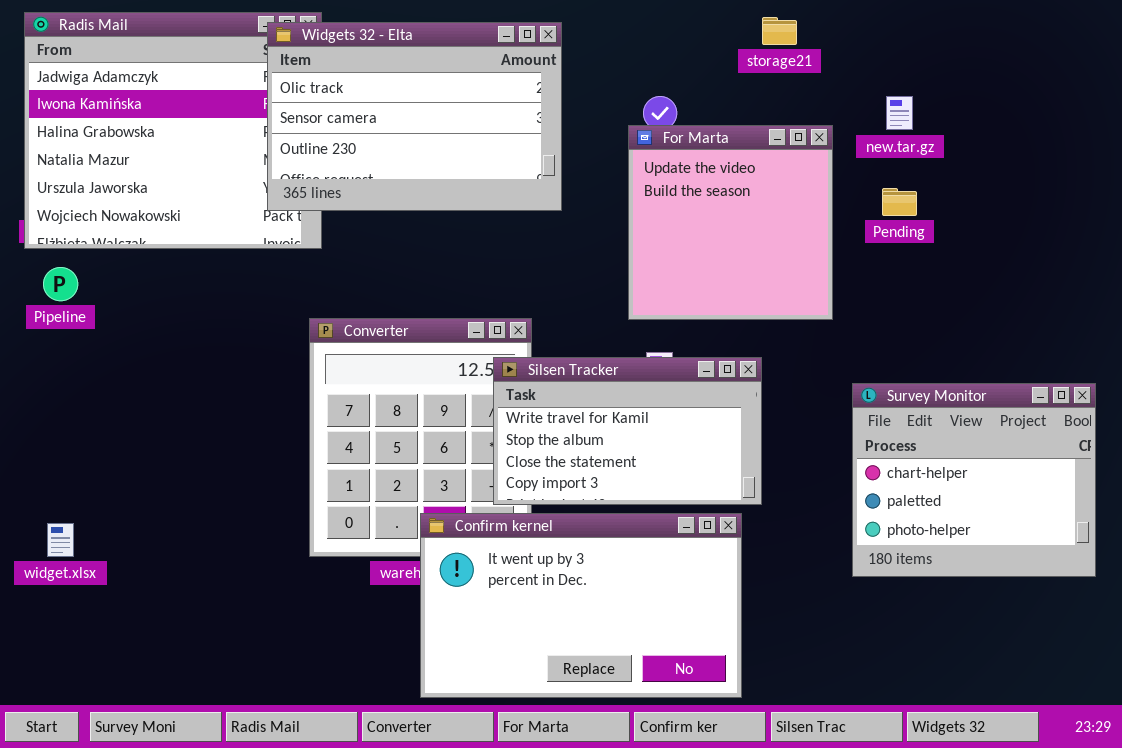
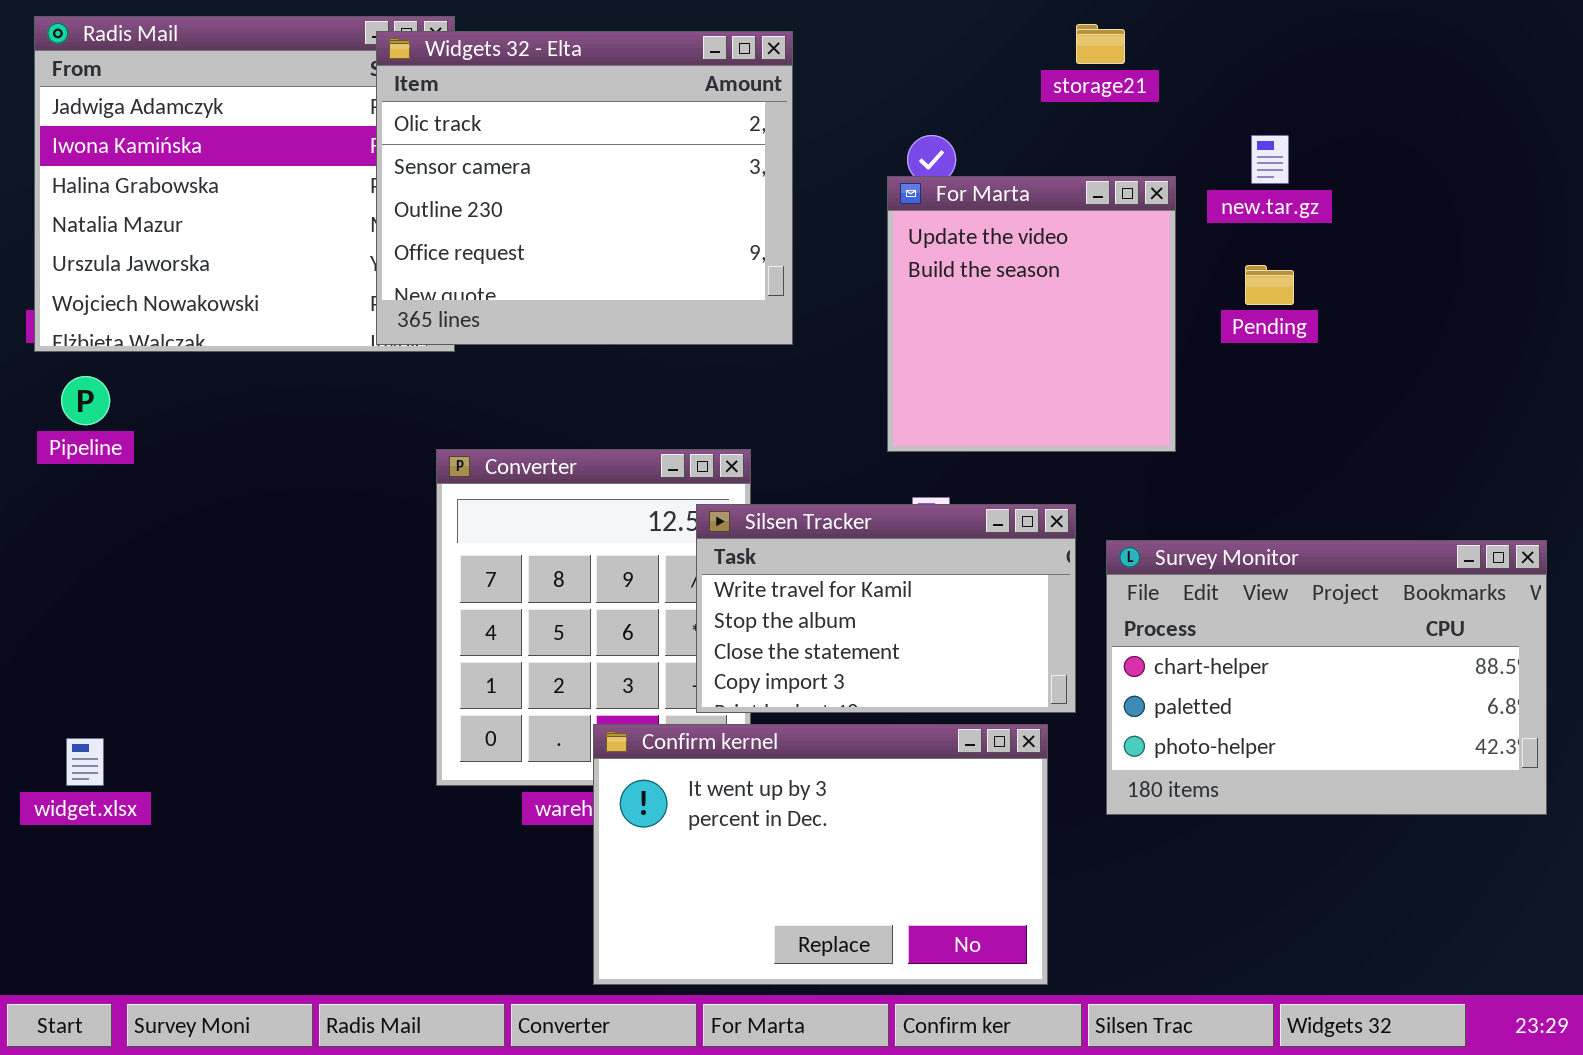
Widgets 32 - Elta: [267,22,562,211] -> [376,31,793,345], resized
Survey Monitor: [852,383,1096,577] -> [1106,540,1547,815], resized

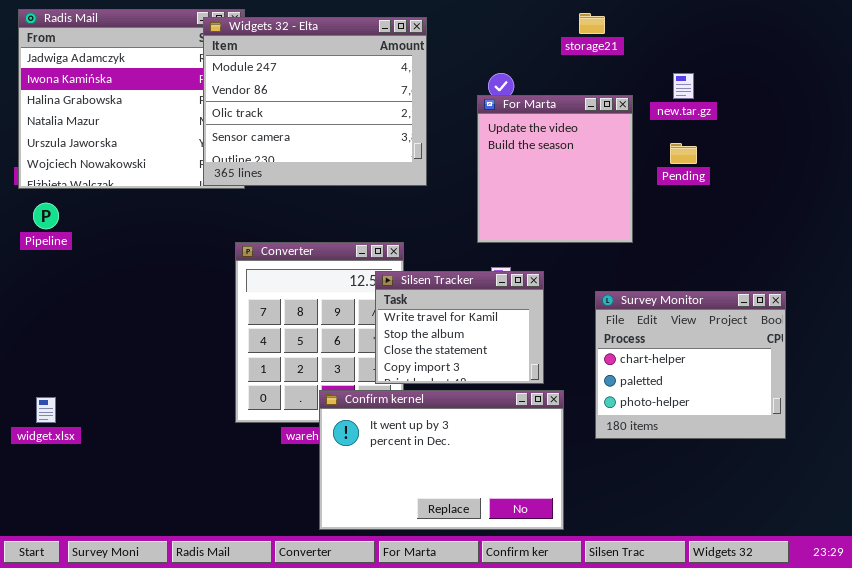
Widgets 32 - Elta: [376,31,793,345] -> [203,17,427,186], scrolled up 2 rows
Silsen Tracker: [696,504,1076,713] -> [375,271,544,384], resized
Survey Monitor: [1106,540,1547,815] -> [595,291,786,439], resized

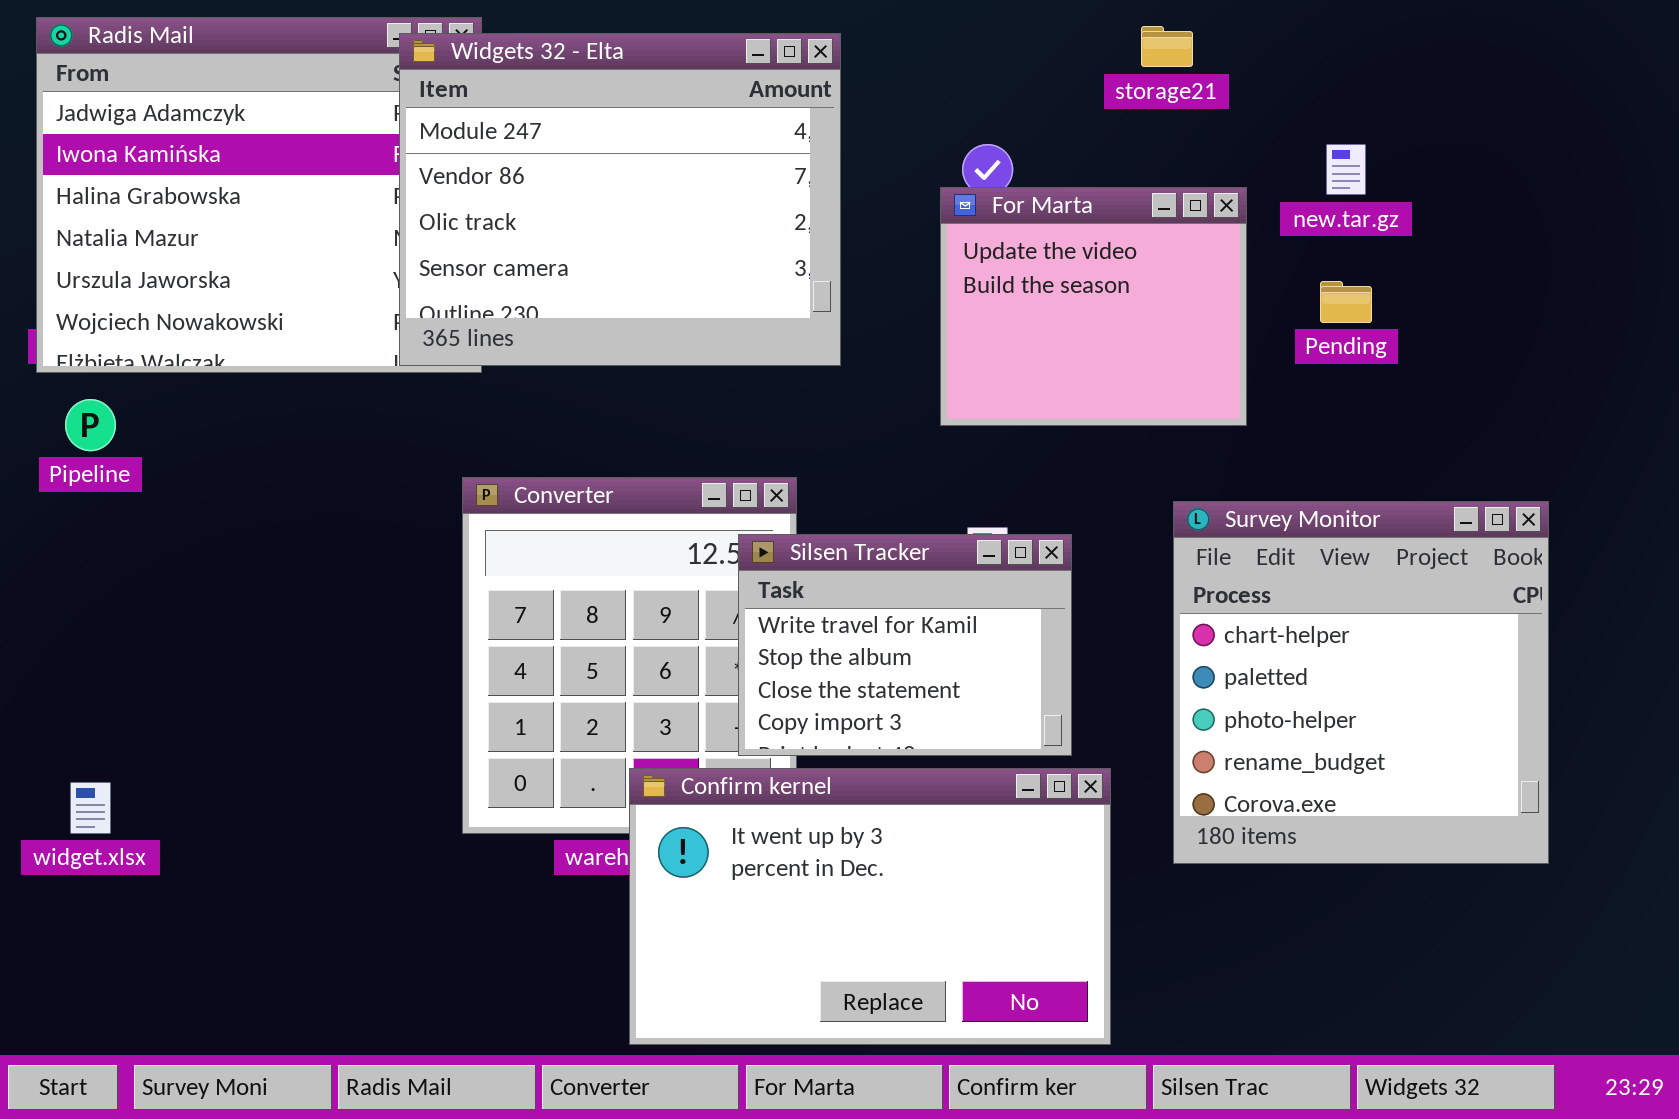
For Marta: [477,95,633,243] -> [940,187,1247,426], resized
Survey Monitor: [595,291,786,439] -> [1173,501,1549,864], resized

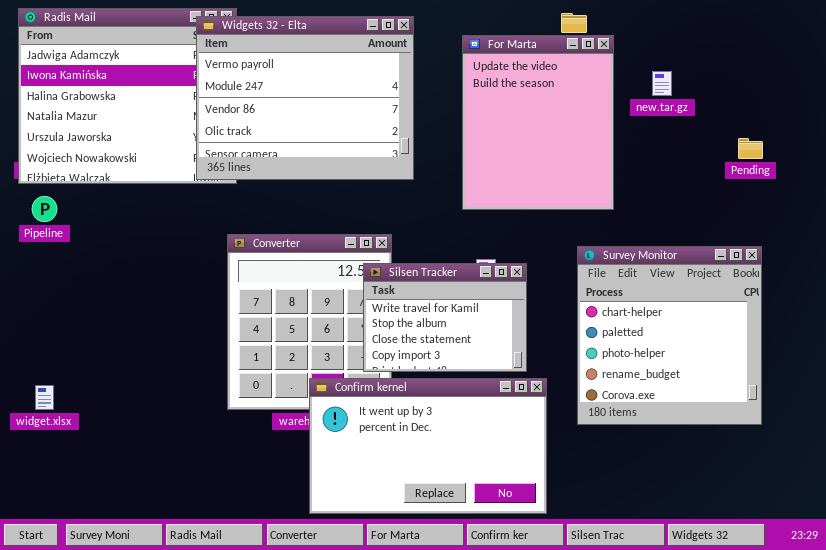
Widgets 32 - Elta: [399,33,841,366] -> [196,16,414,180], scrolled up 1 row
For Marta: [940,187,1247,426] -> [462,35,614,210], resized
Pending: [1320,281,1372,323] -> [738,138,763,159], moved

